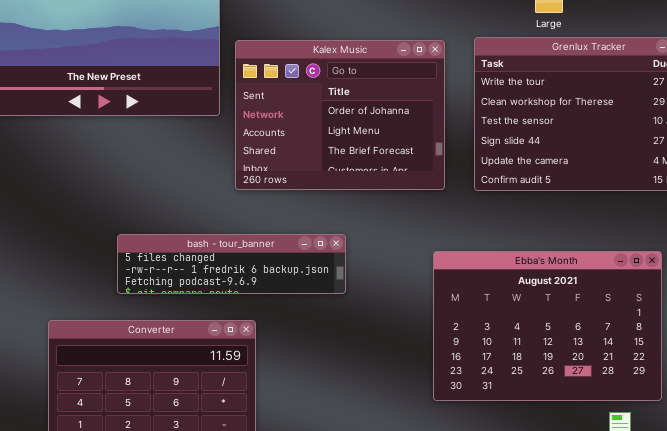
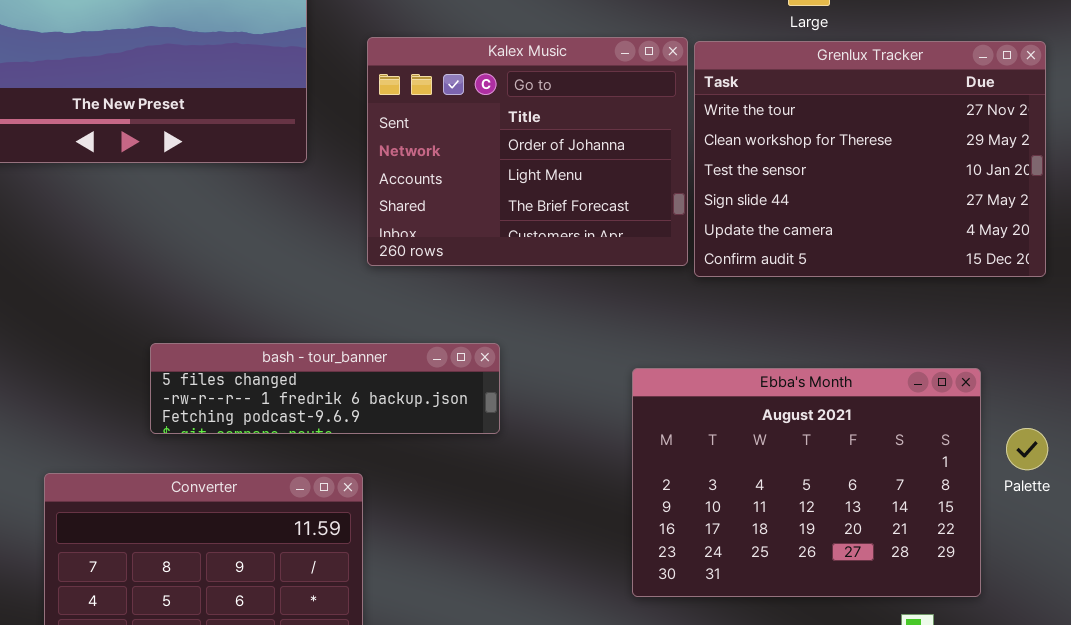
Kalex Music: [235,40,445,190] -> [367,37,688,266], moved

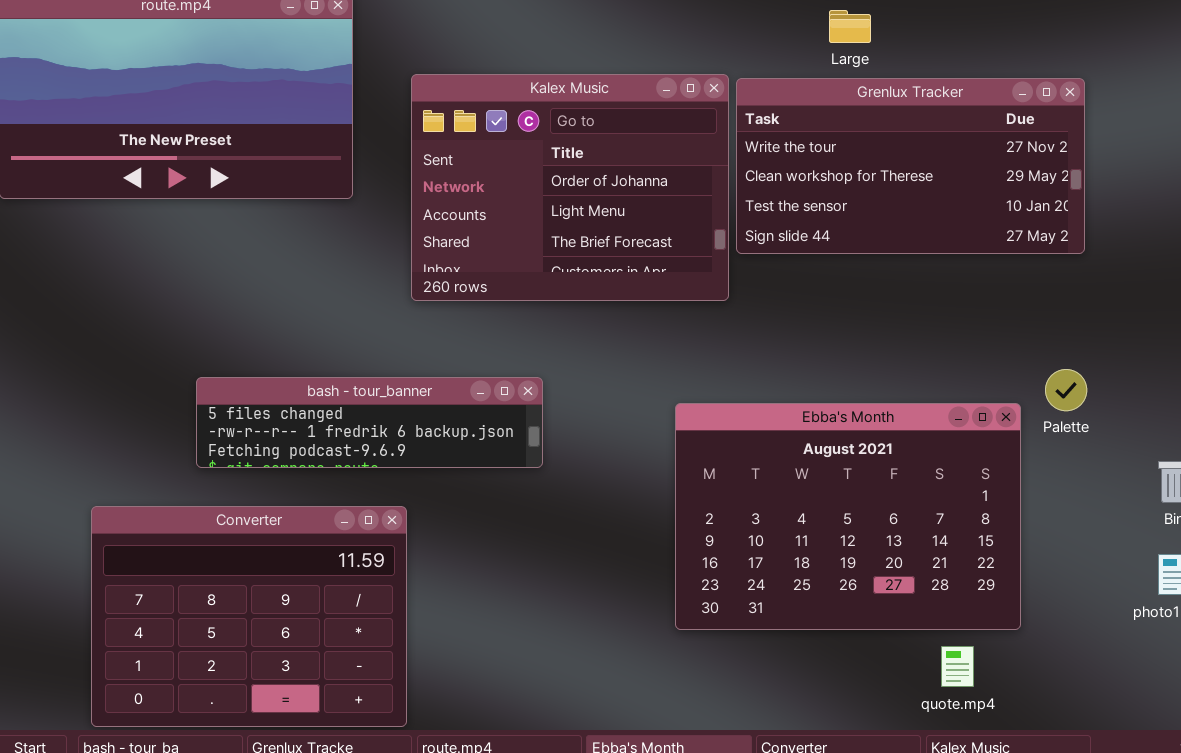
Grenlux Tracker: [694,41,1046,277] -> [736,78,1085,254], resized
Palette: [1006,428,1048,470] -> [1045,369,1087,411], moved

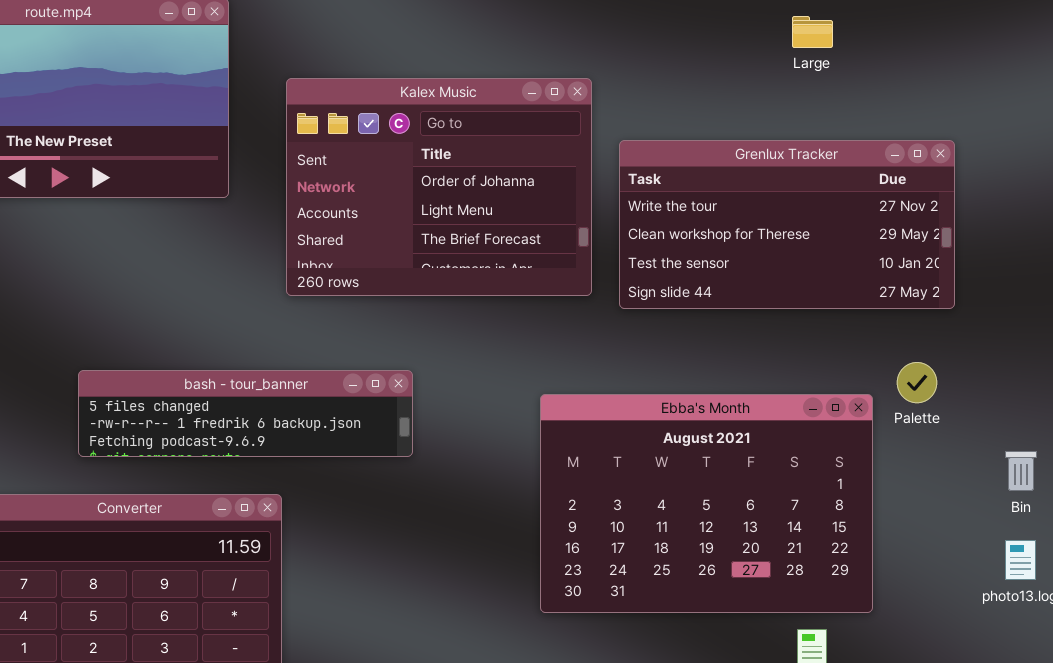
Large: [829,10,871,43] -> [792,16,833,48], moved
Grenlux Tracker: [736,78,1085,254] -> [619,140,955,309], moved

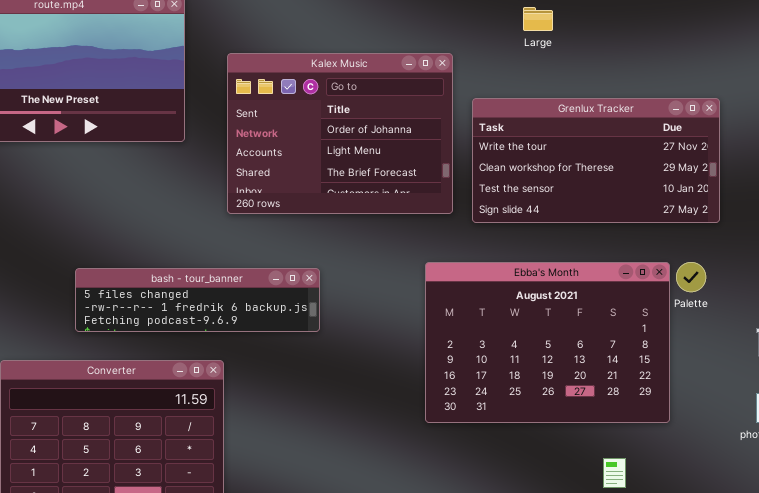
Large: [792,16,833,48] -> [523,7,553,31], moved
Ebba's Month: [540,394,873,613] -> [425,262,670,423], moved

